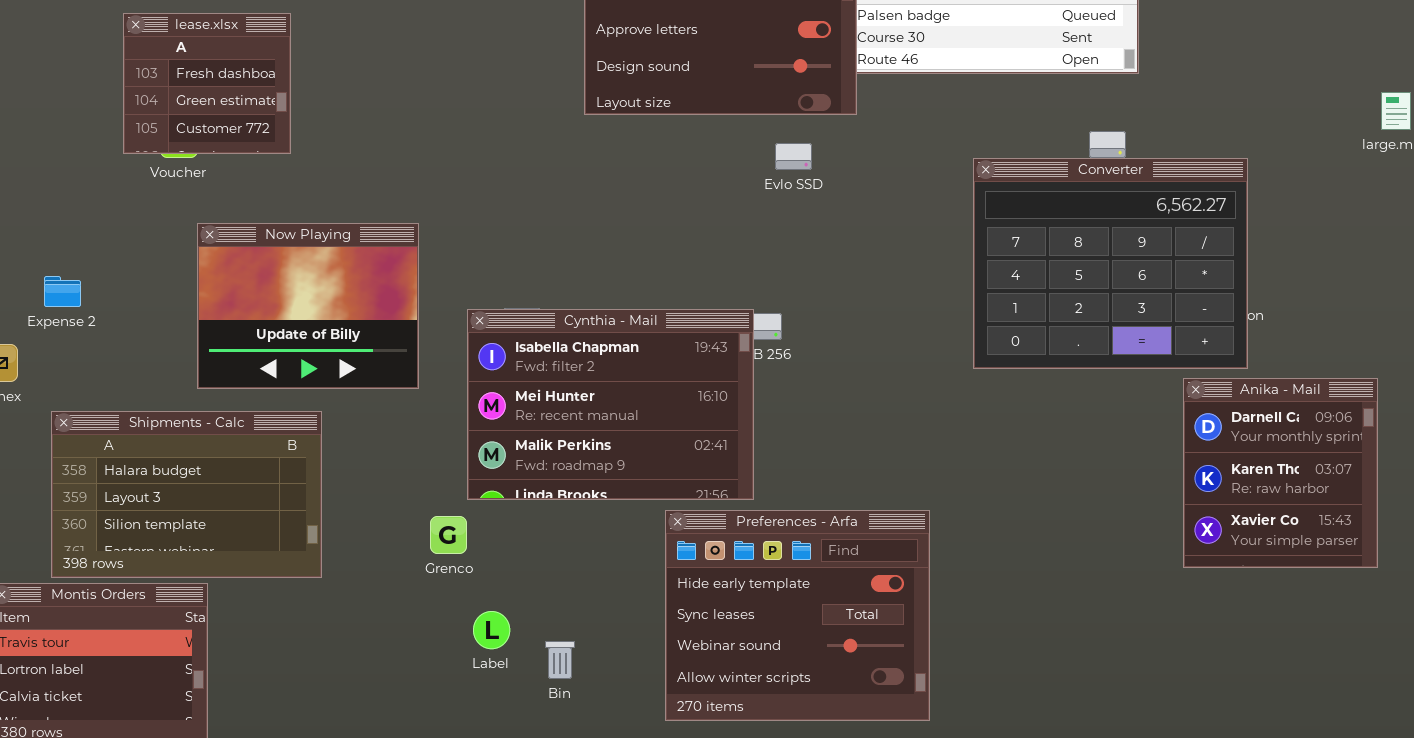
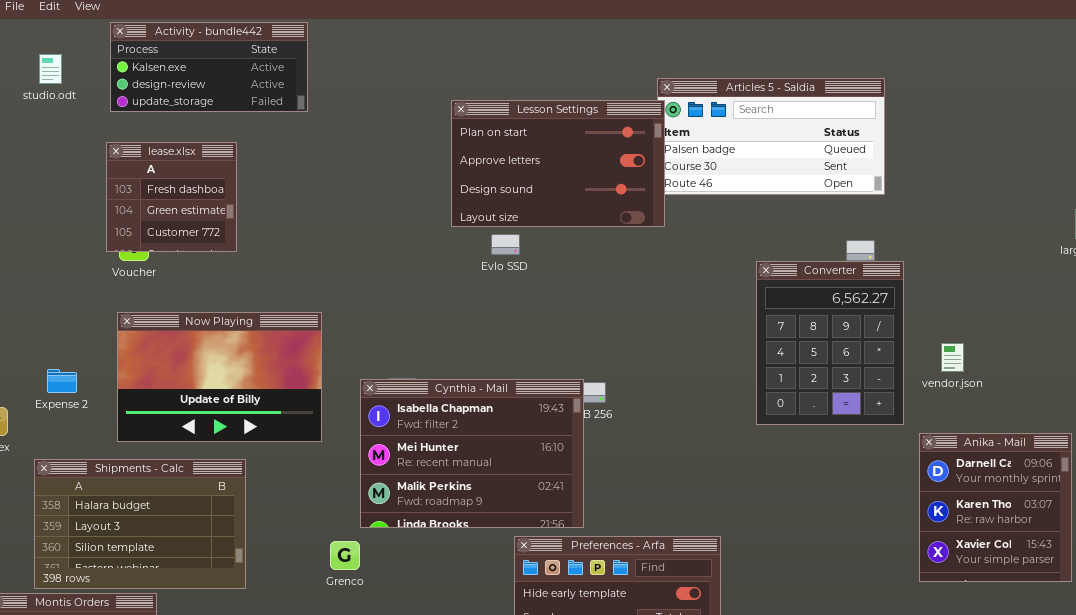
lease.xlsx: [123,13,291,154] -> [106,142,237,252], moved
Evlo SSD: [775,143,812,170] -> [491,234,520,255], moved
Converter: [973,158,1248,369] -> [756,261,904,425], resized
Now Playing: [197,223,419,389] -> [117,312,322,442], resized
Expense 2: [44,276,81,307] -> [47,369,77,393], moved

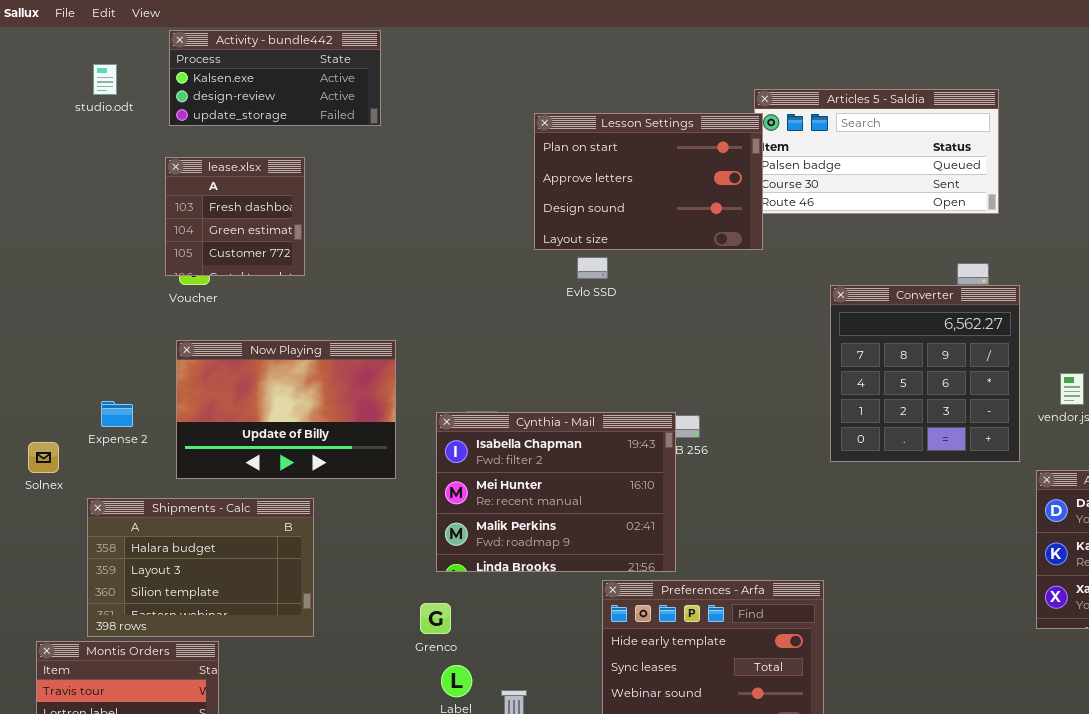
Converter: [756,261,904,425] -> [830,285,1020,462], resized
Grenco: [330,541,360,570] -> [420,603,451,634], moved

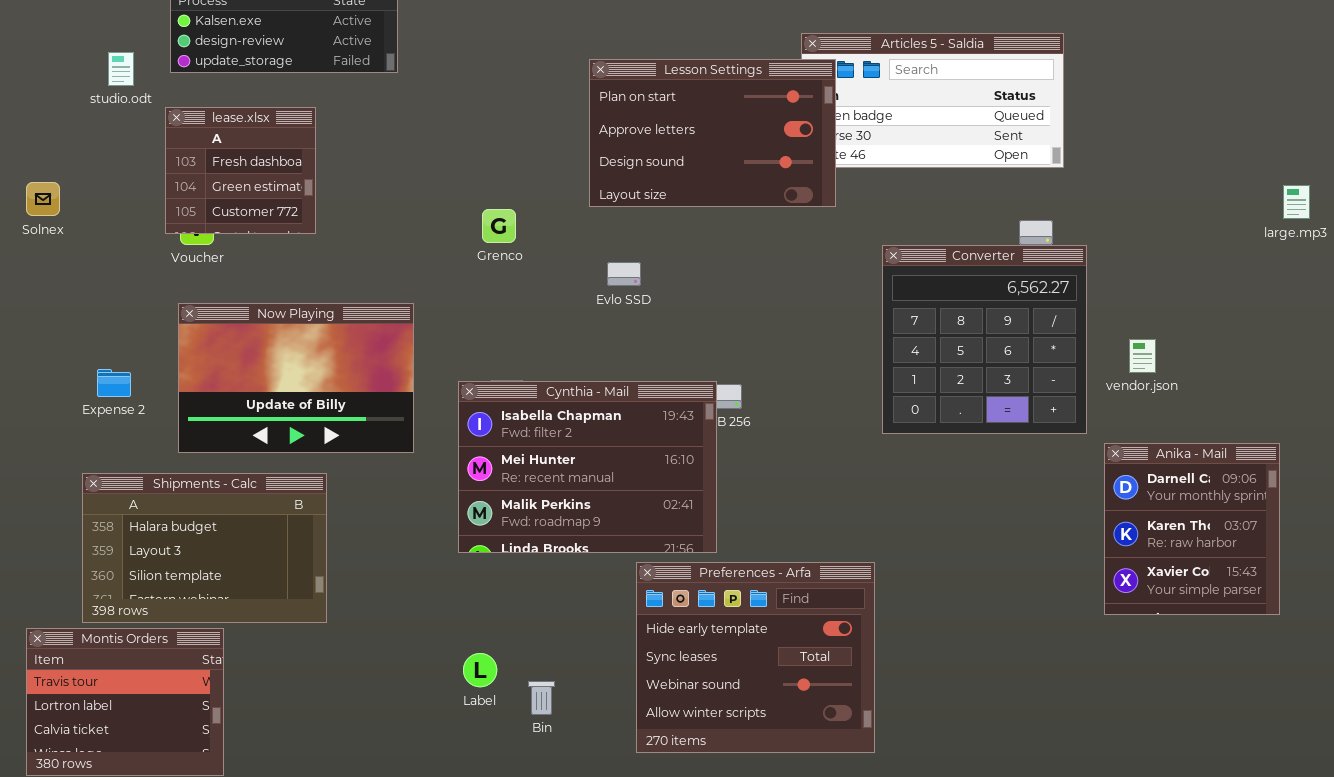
studio.odt: [93,64,117,95] -> [108,52,134,86], moved
Lesson Settings: [534,113,763,250] -> [589,59,836,207], moved
Evlo SSD: [577,257,608,279] -> [607,262,641,286], moved
Solnex: [28,442,59,473] -> [26,182,60,216], moved
Grenco: [420,603,451,634] -> [482,209,516,243], moved

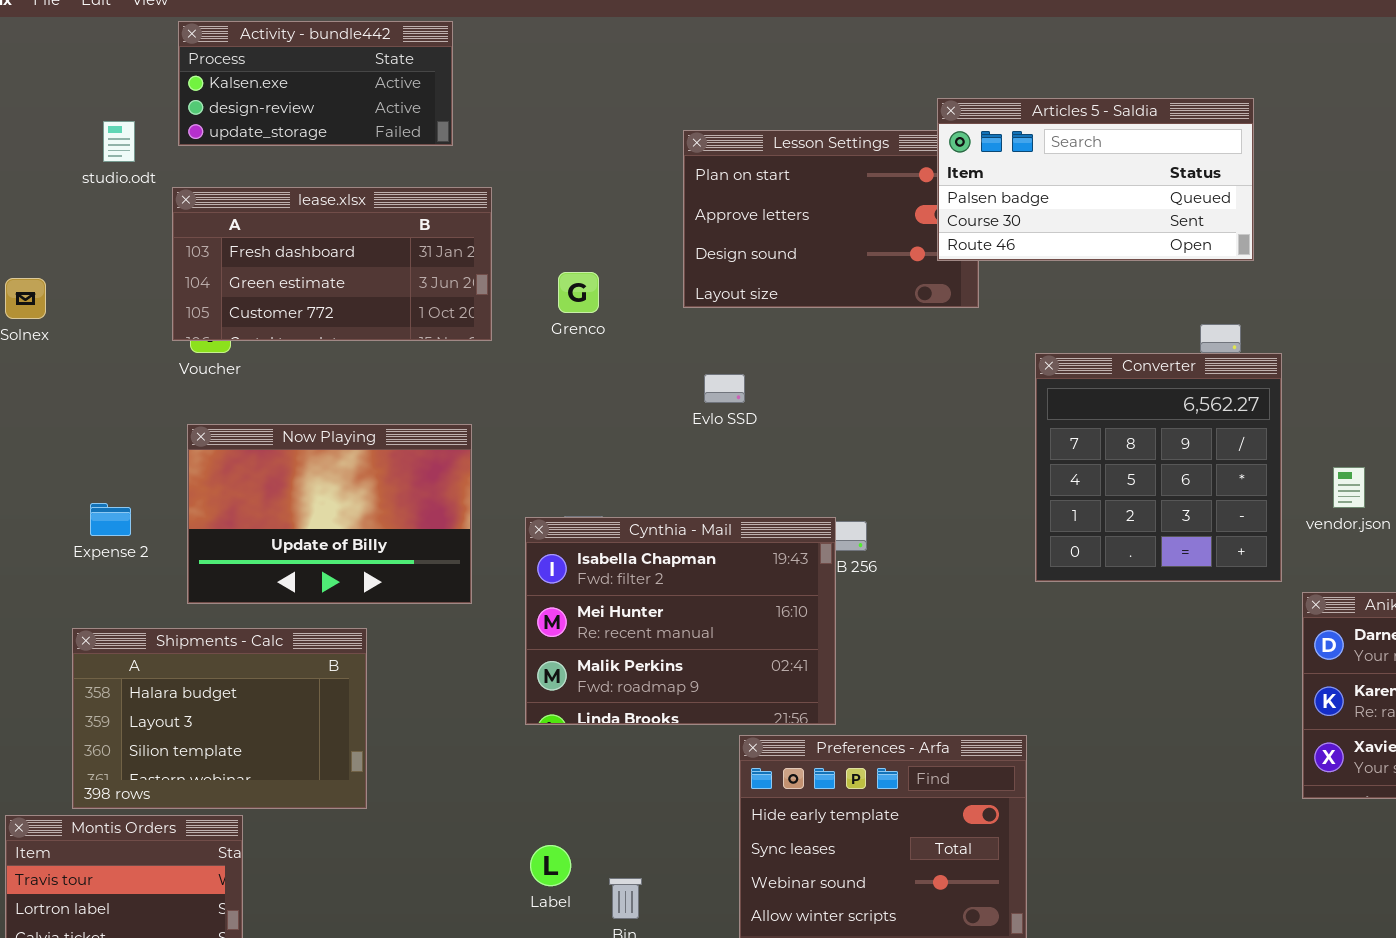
Articles 5 - Saldia: [801,33,1064,168] -> [937,98,1254,261], raised
lease.xlsx: [165,107,316,234] -> [172,187,492,341], resized
Grenco: [482,209,516,243] -> [558,272,599,313], moved

